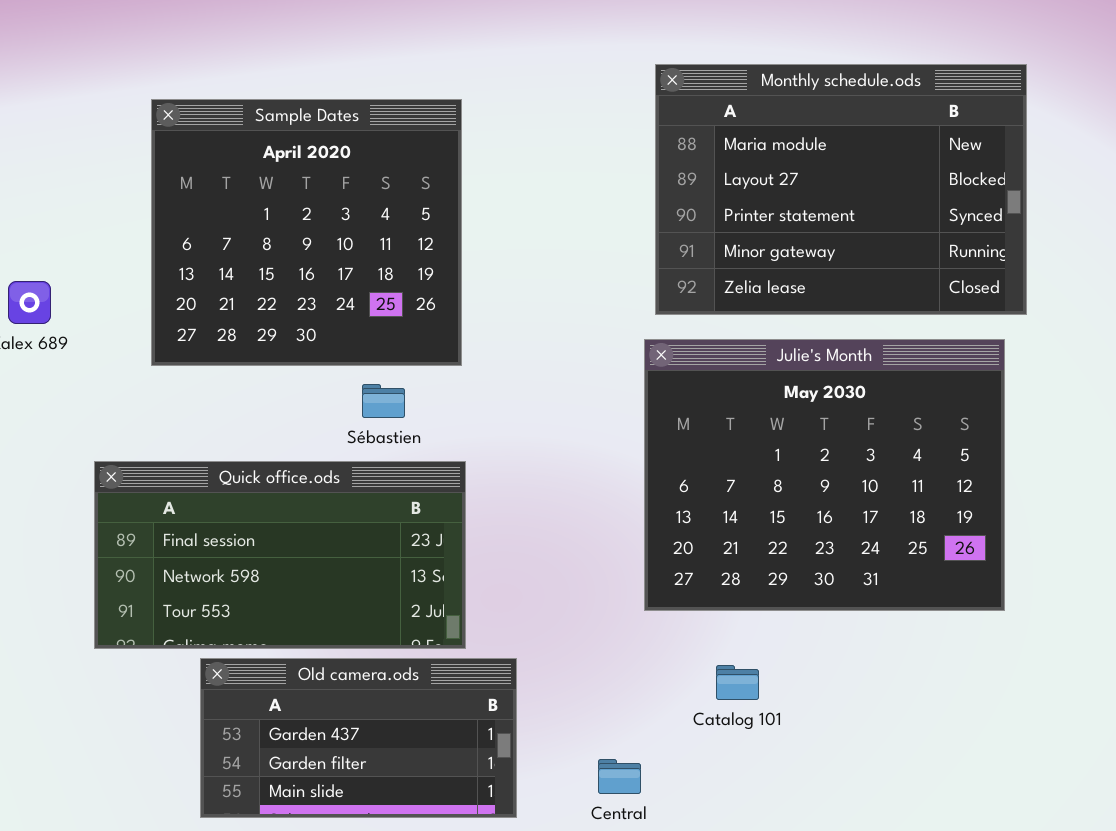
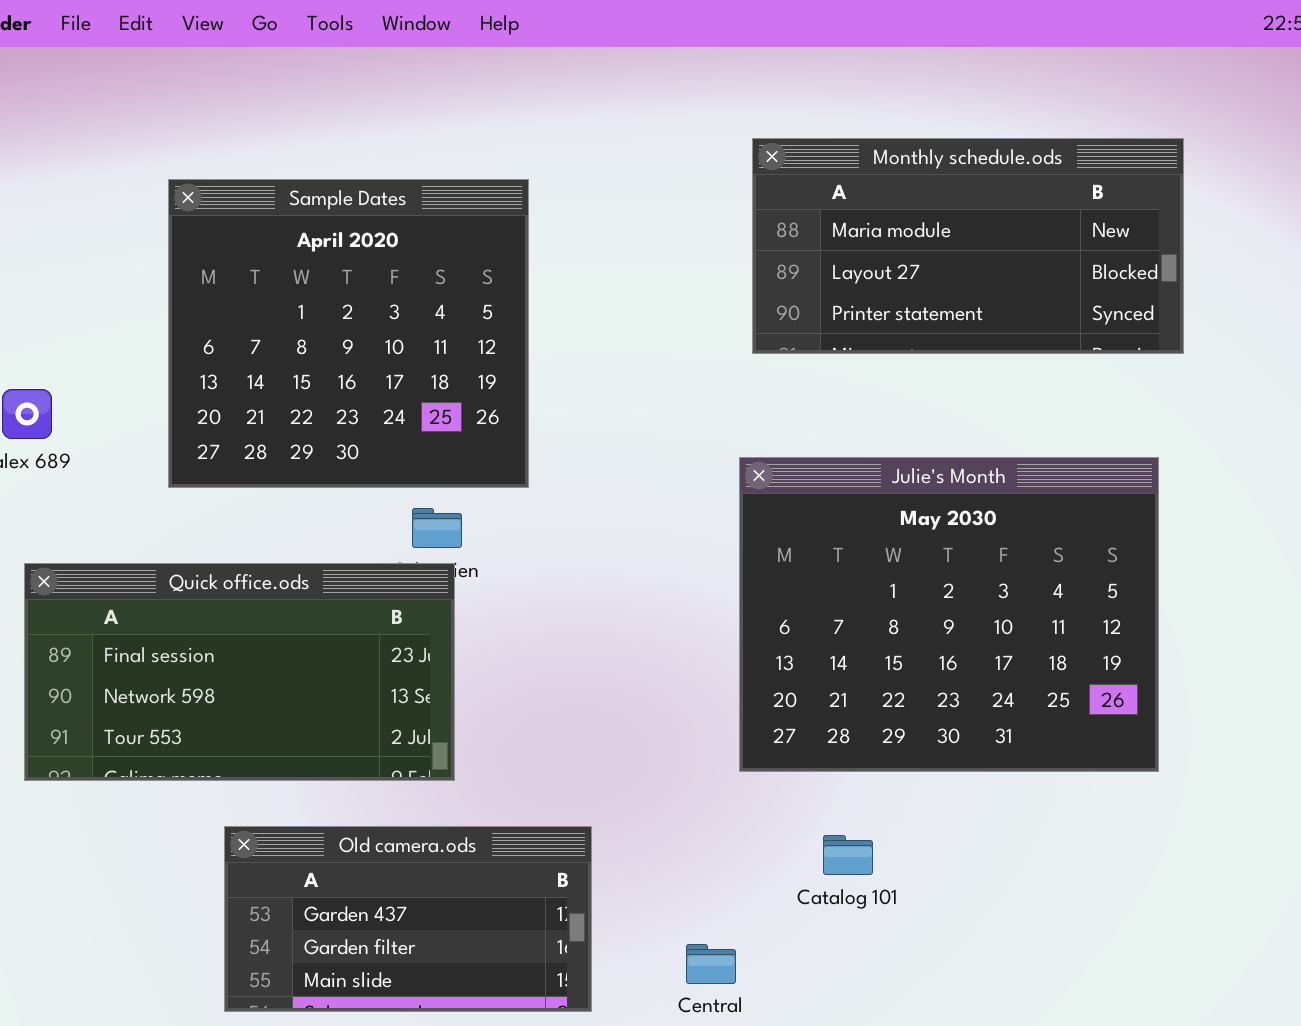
Monthly schedule.ods: [655,64,1027,315] -> [752,138,1184,354], resized
Quick office.ods: [94,461,466,649] -> [24,563,455,781], moved

